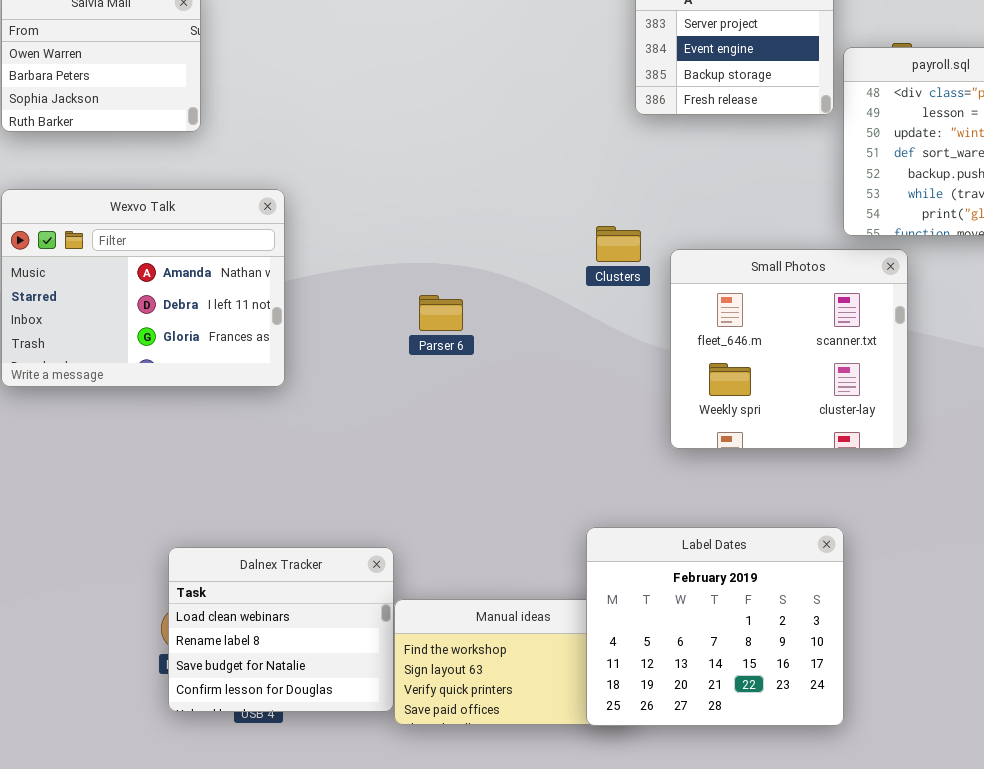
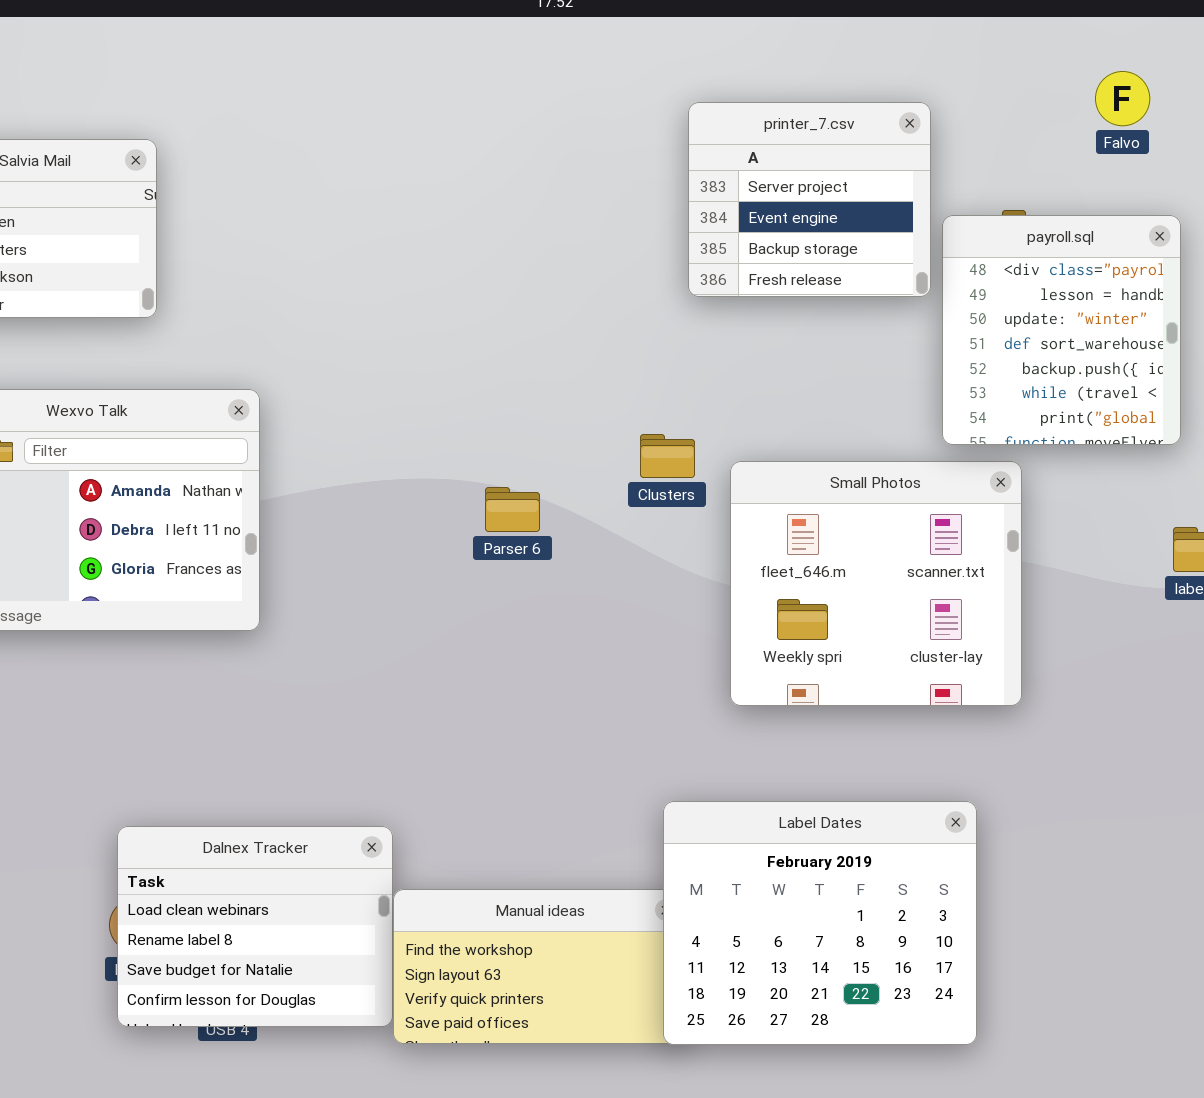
Parser 6: [419,295,463,331] -> [485,487,540,532], moved
Label Dates: [586,527,844,726] -> [663,801,977,1045], moved

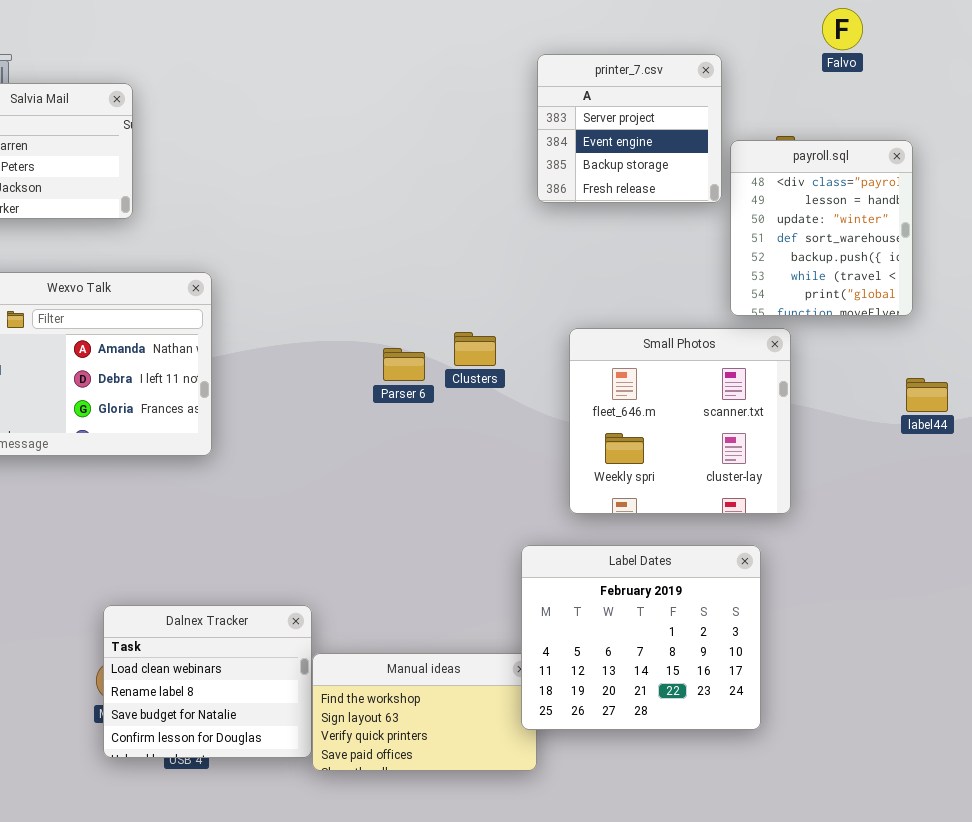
Falvo: [1095,71,1150,126] -> [822,8,863,50], moved
Clusters: [640,434,695,478] -> [454,332,496,366], moved
Label Dates: [663,801,977,1045] -> [521,545,761,730], moved

